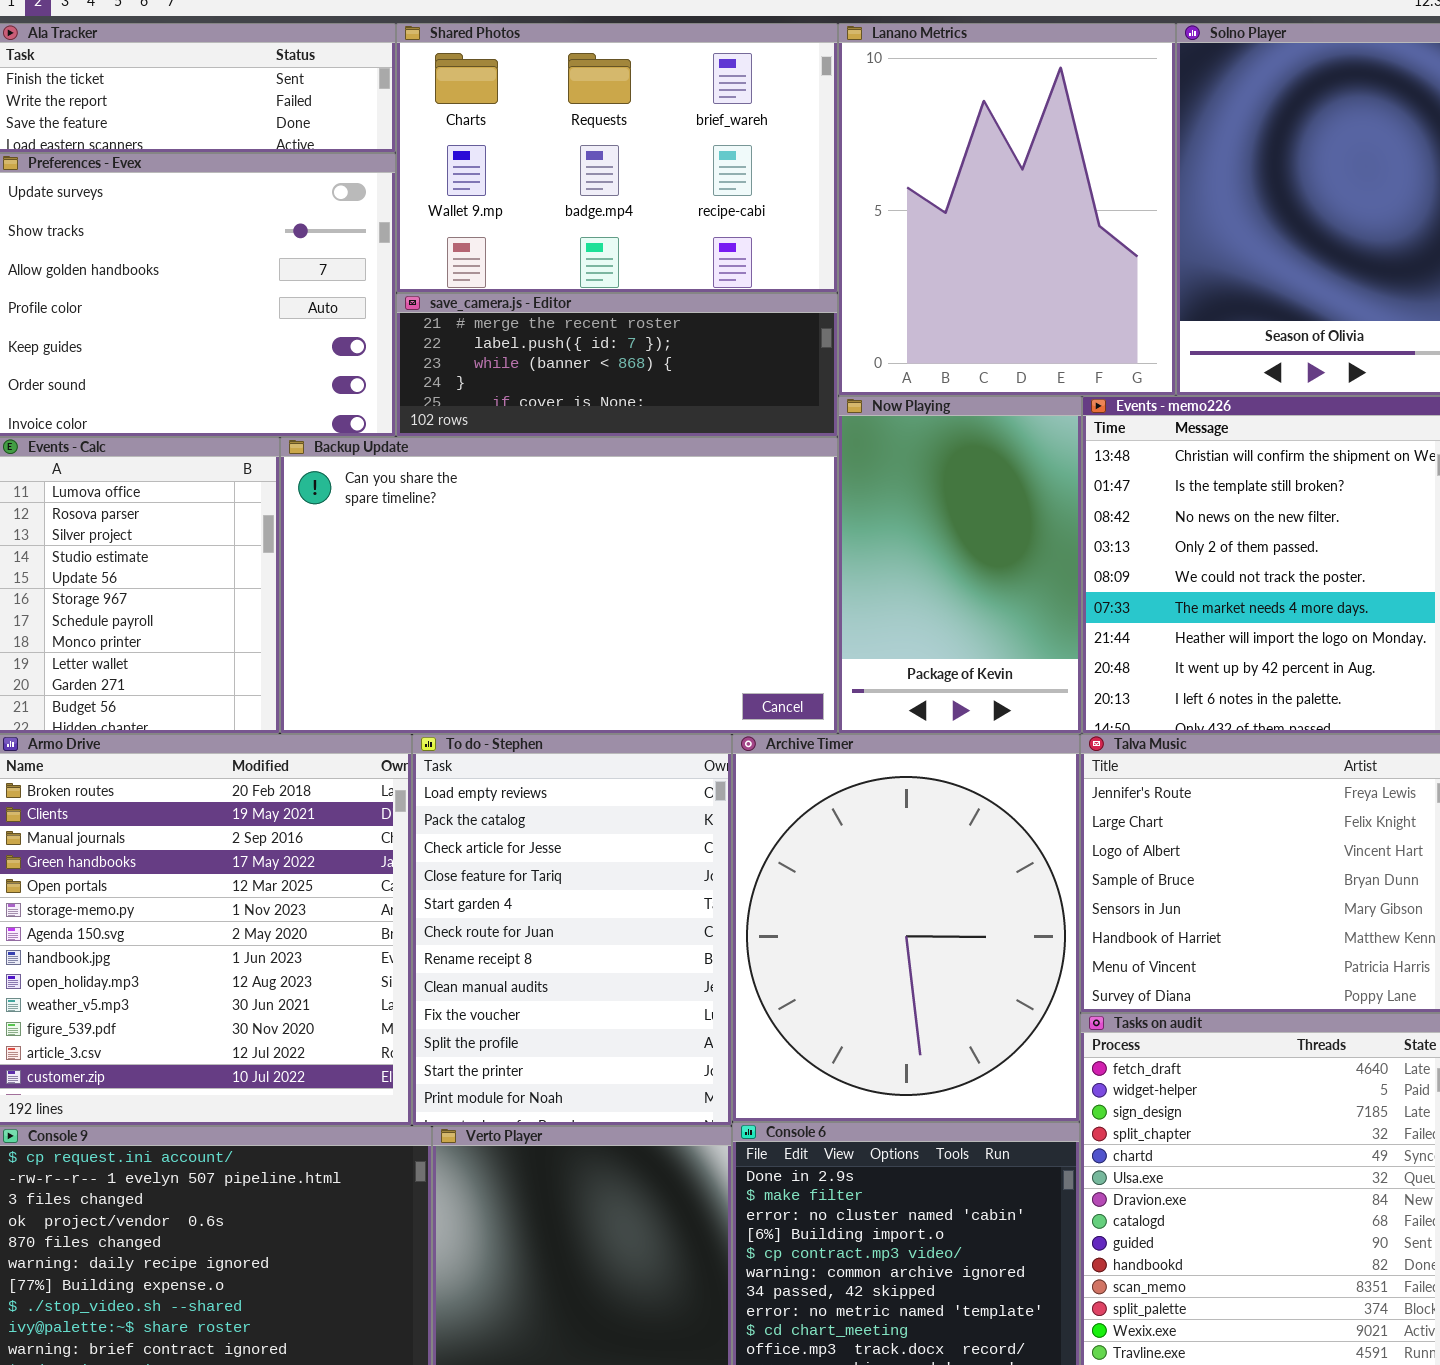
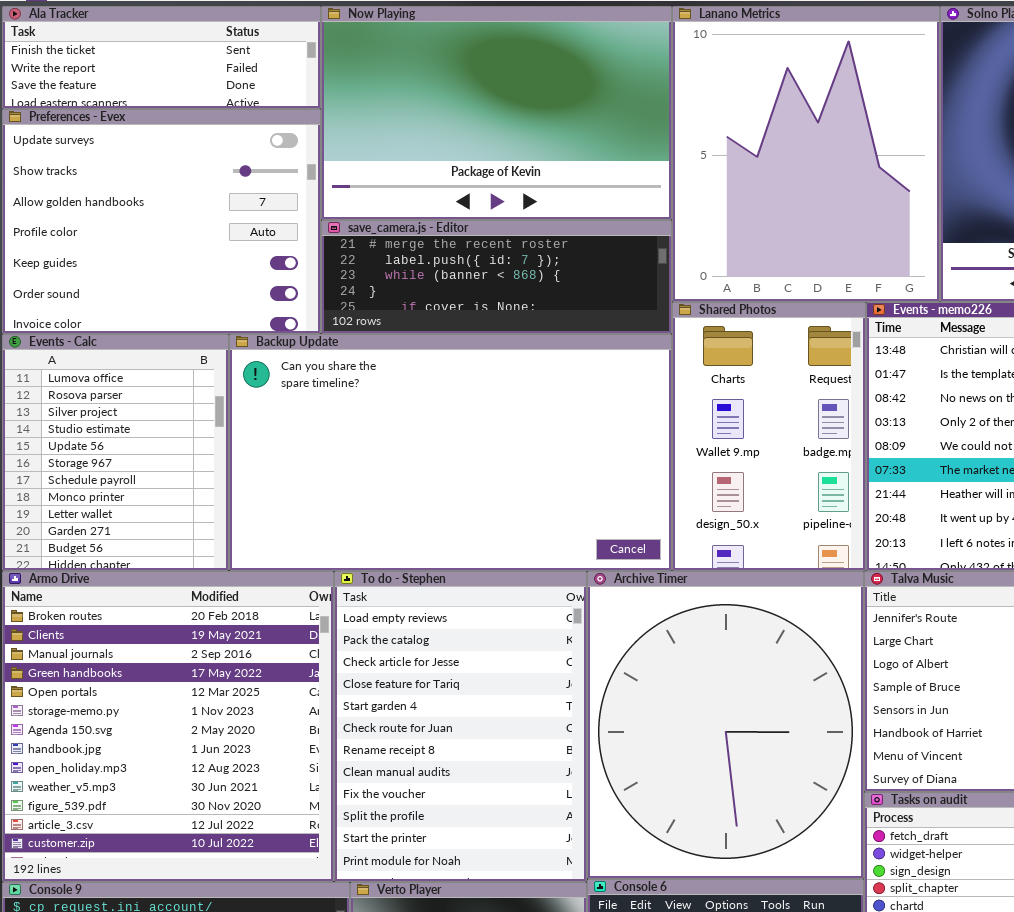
Shared Photos: [396,23,838,293] -> [672,302,866,571], moved, resized
Now Playing: [838,396,1082,734] -> [321,6,672,220], moved, resized

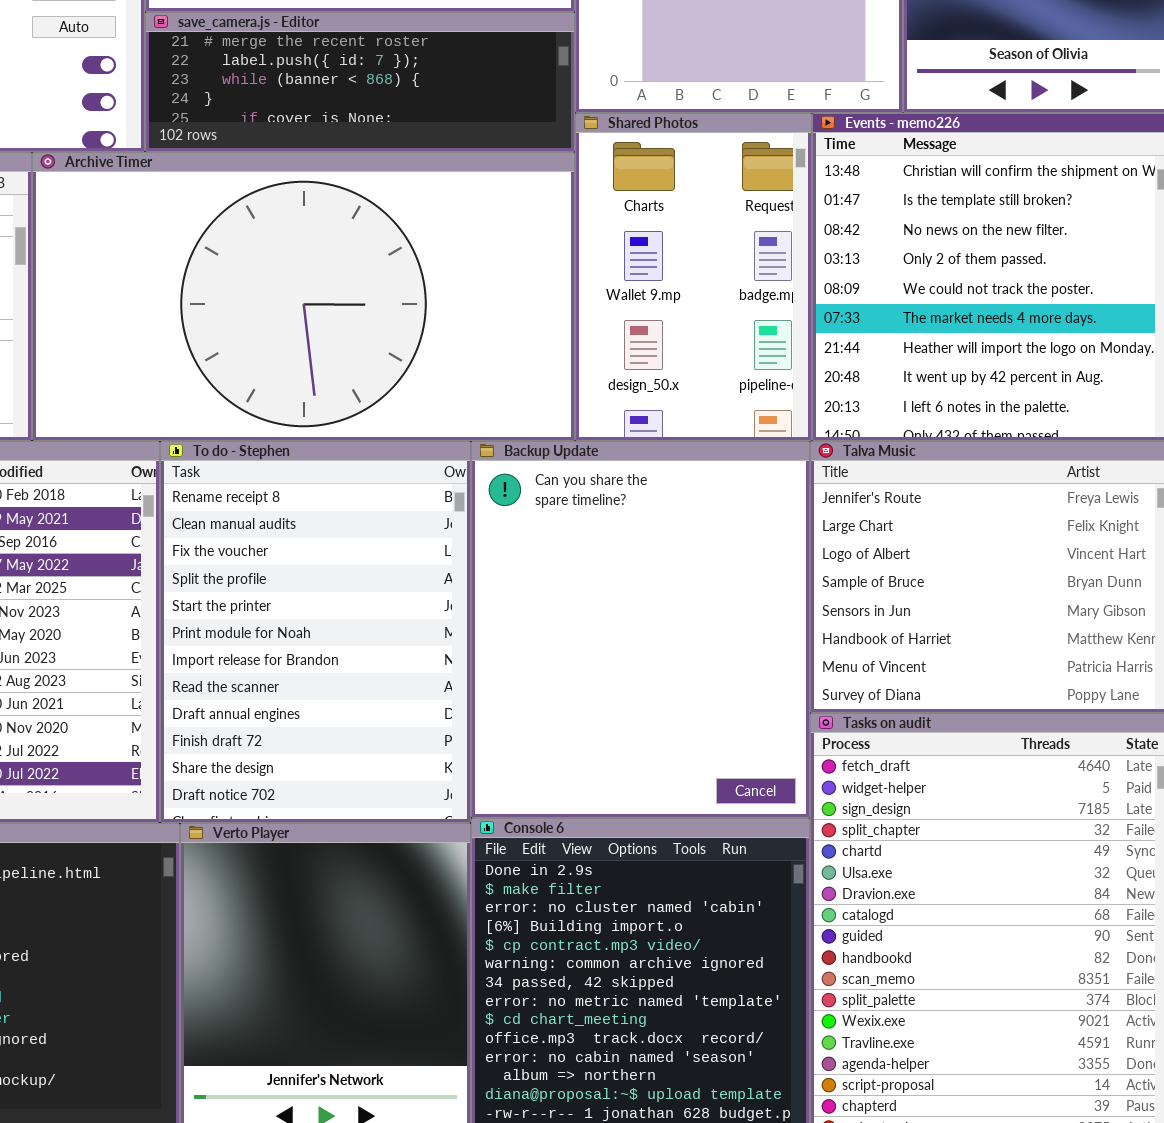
Backup Update: [229,334,672,571] -> [471,441,810,818], moved, resized
To do - Stephen: [334,571,587,882] -> [160,441,471,823], scrolled down 6 rows
Archive Timer: [587,571,864,879] -> [32,152,575,441], moved, resized

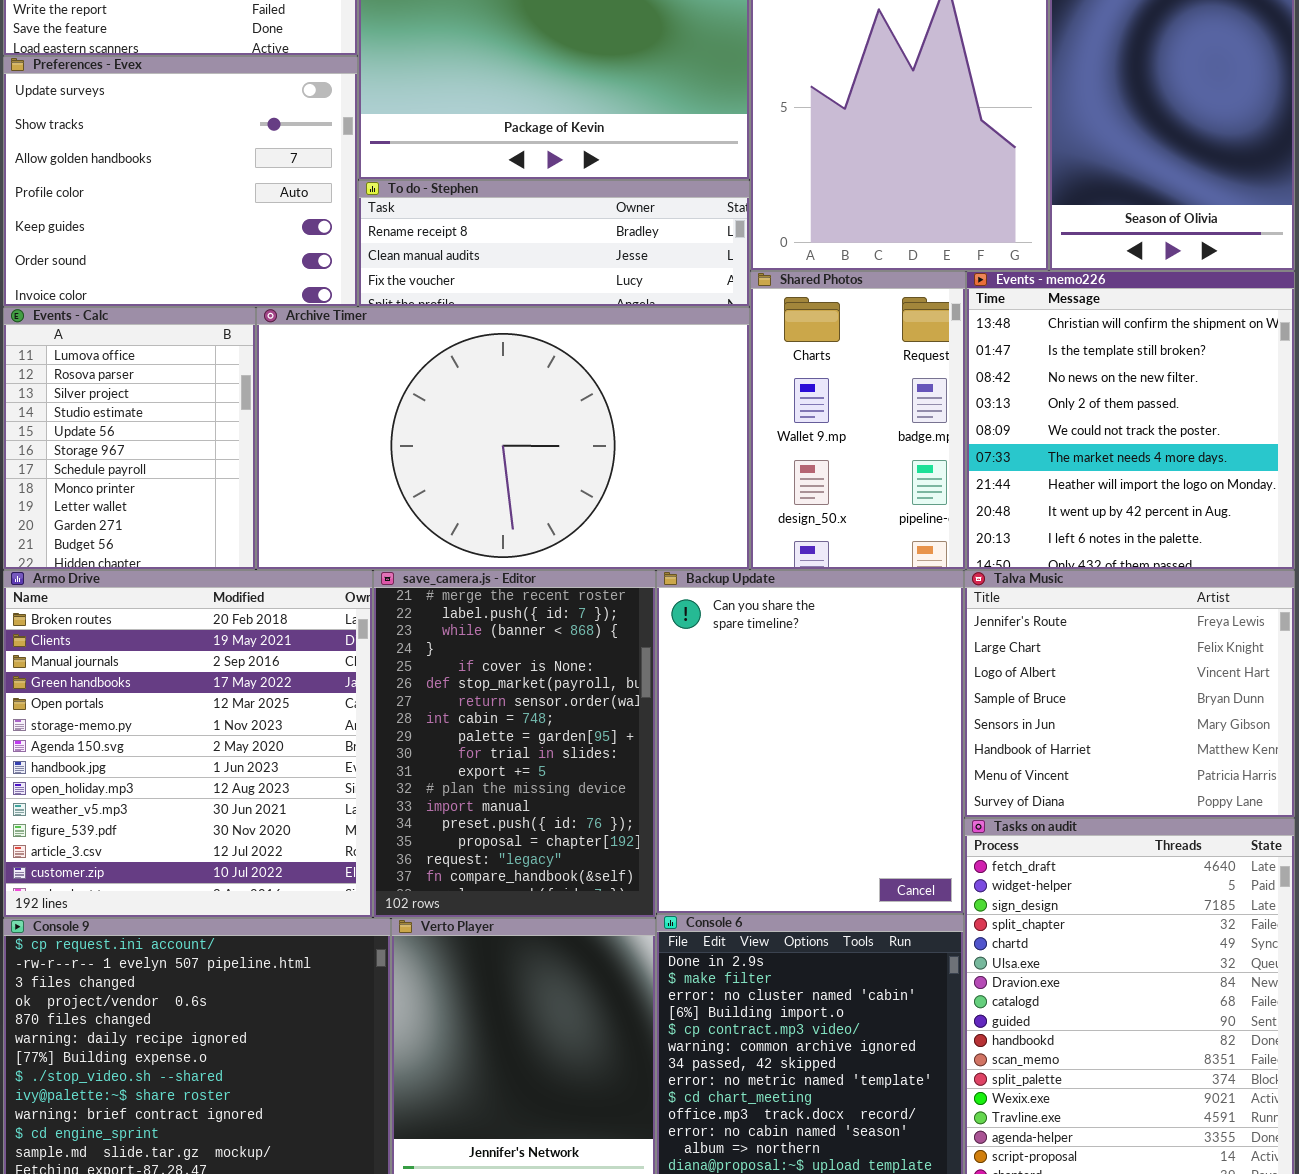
save_camera.js - Editor: [145,12,575,152] -> [373,570,656,918], moved, resized
To do - Stephen: [160,441,471,823] -> [358,180,750,307], moved, resized

